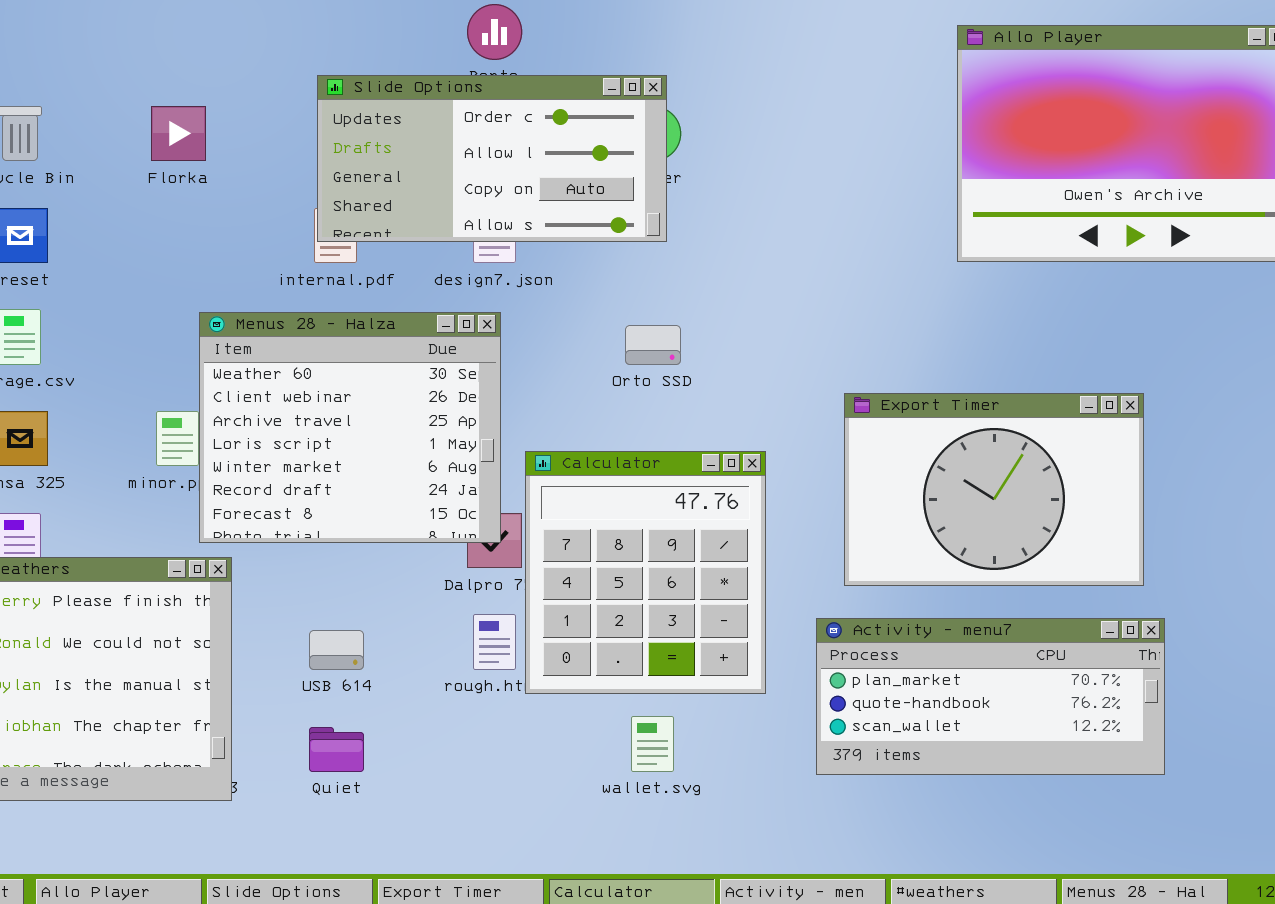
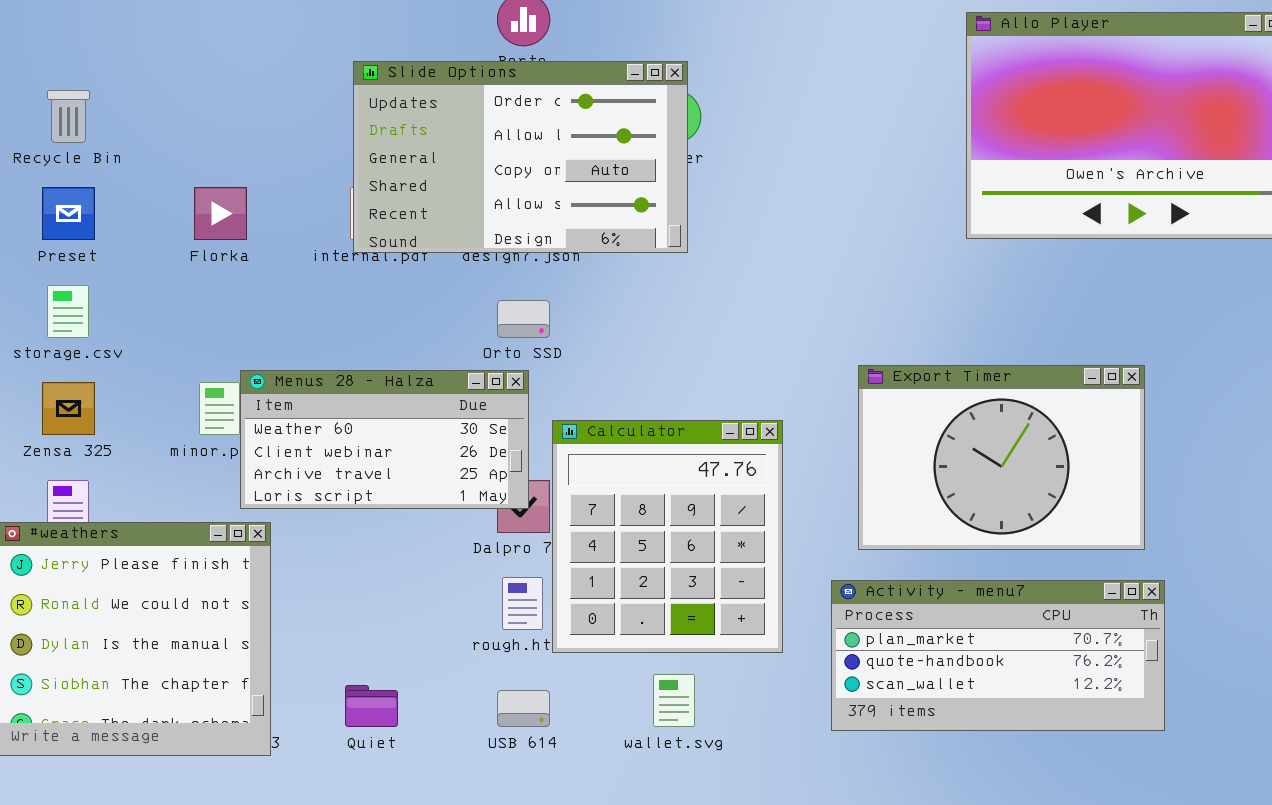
Slide Options: [317,75,667,242] -> [353,61,688,253], resized
Florka: [151,106,206,161] -> [194,187,247,240], moved
Menus 28 - Halza: [199,312,501,543] -> [240,370,529,509], resized
Orto SSD: [625,325,681,365] -> [497,300,550,338], moved
USB 614: [309,630,364,670] -> [497,690,550,727], moved

